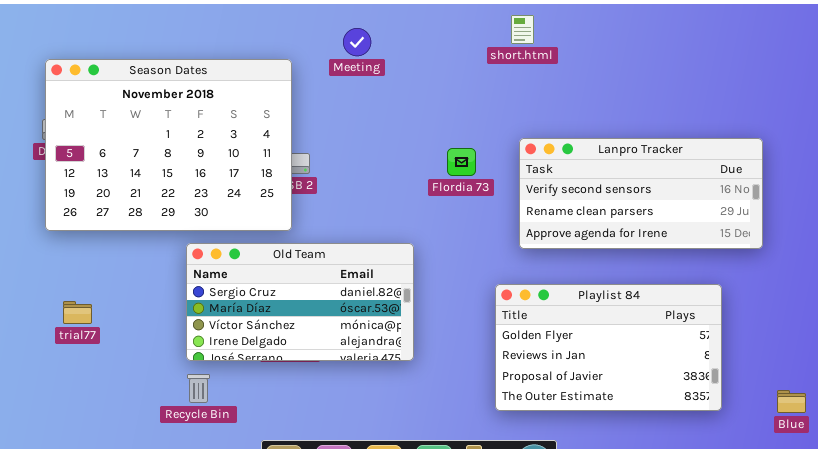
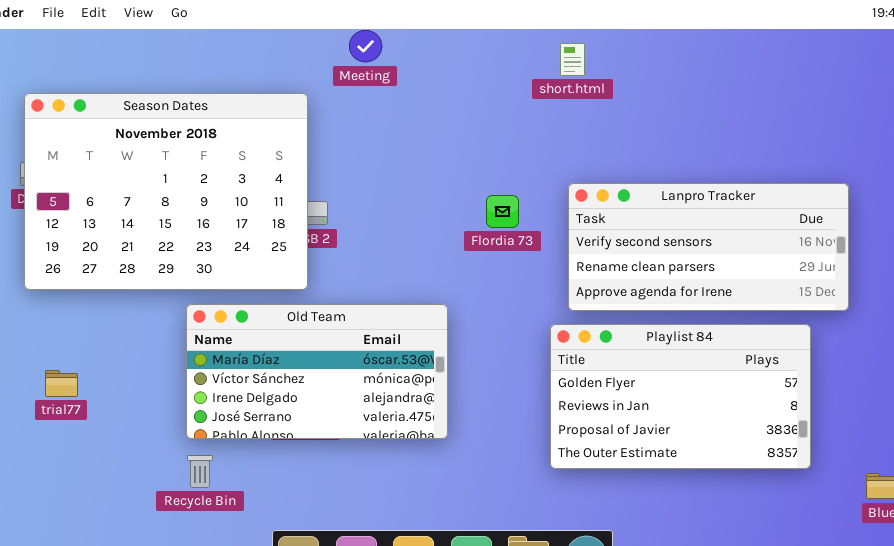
Meeting: [343,28,371,56] -> [349,30,382,62], moved
Old Team: [186,243,414,361] -> [186,304,448,439], scrolled down 1 row
Playlist 84: [495,284,722,411] -> [550,324,811,469], moved

